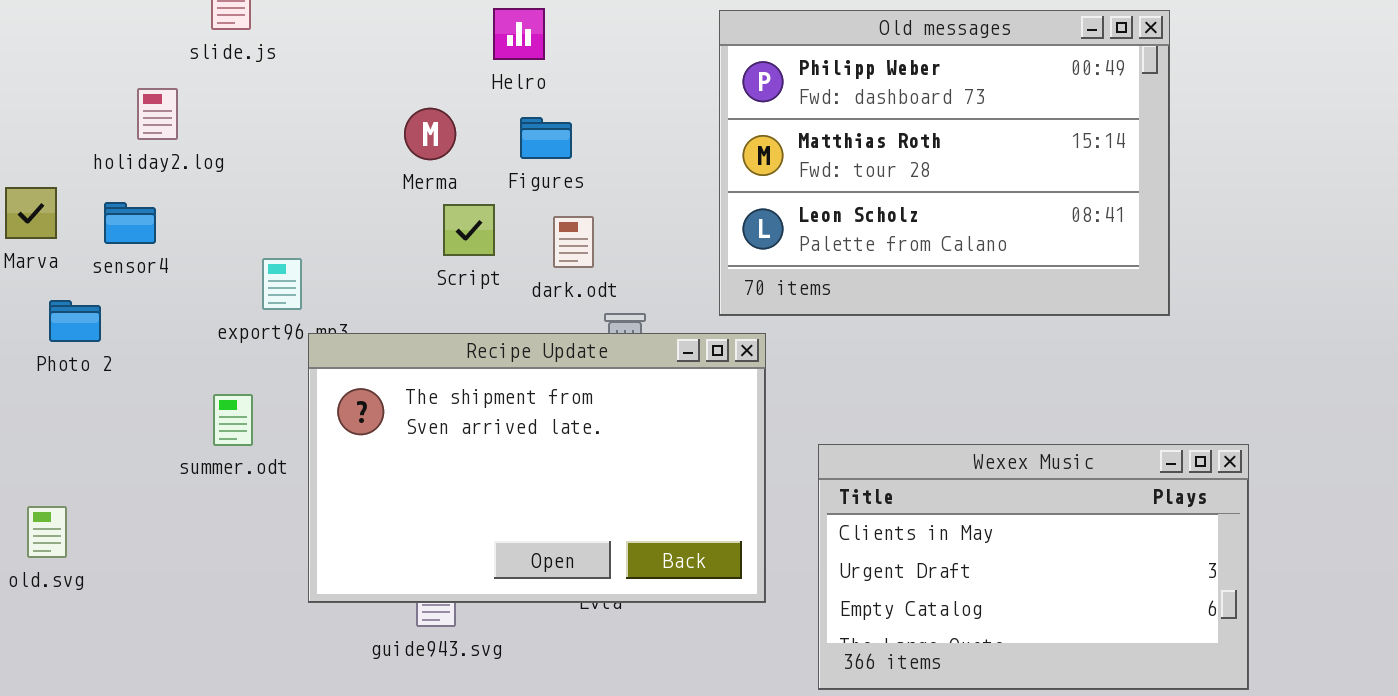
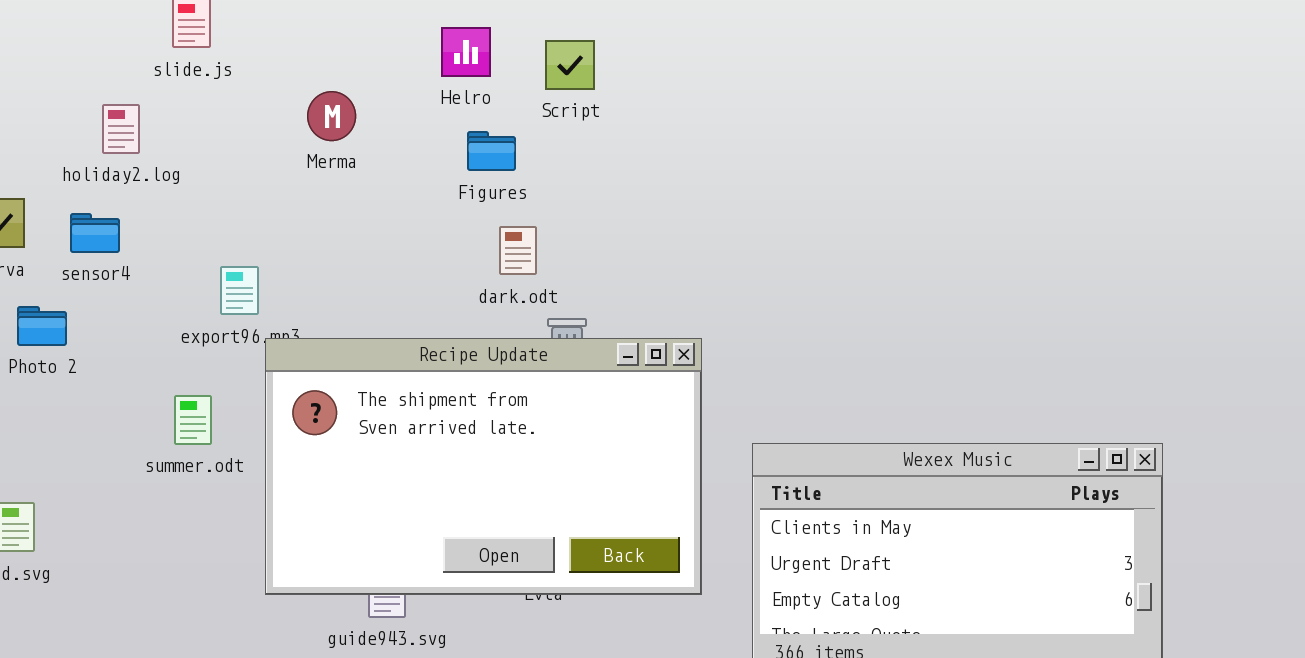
Old messages: [719,10,1170,316] -> none, closed
Merma: [404,108,456,160] -> [307,91,356,141], moved
Script: [443,204,495,256] -> [545,40,595,90], moved

